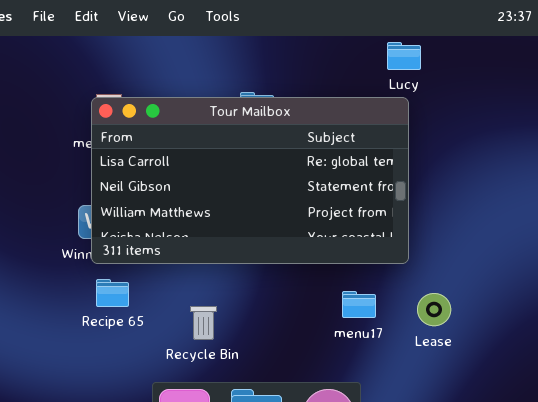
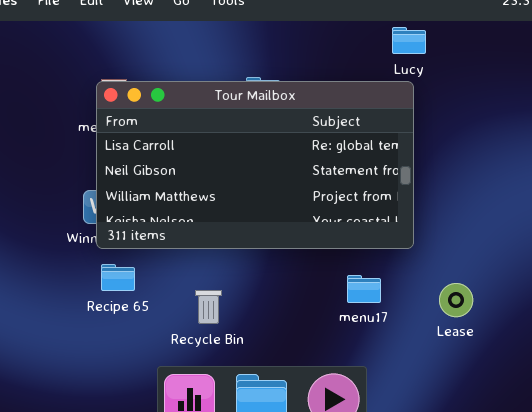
Lease: [417,293,451,326] -> [439,283,473,317], moved

